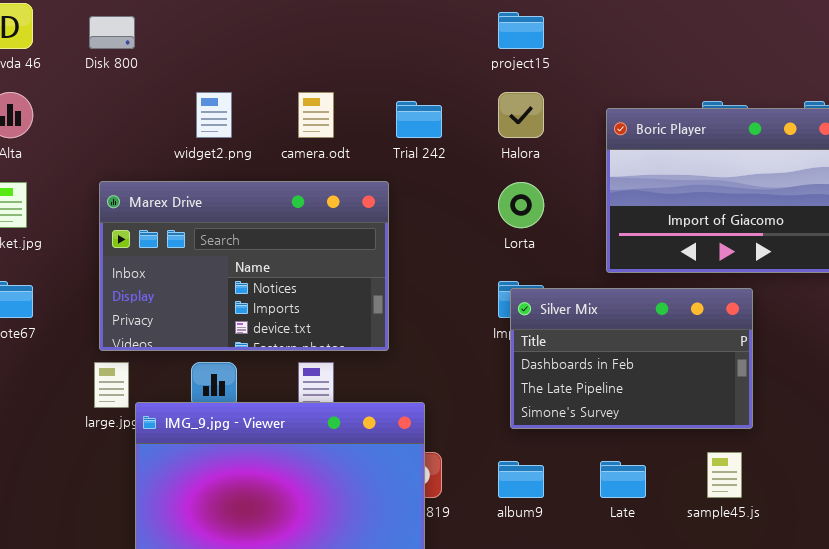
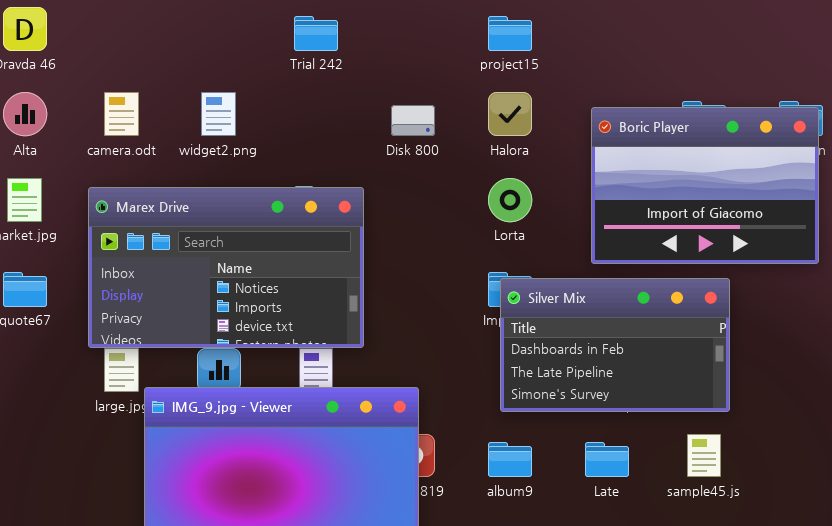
Disk 800: [89,16,135,49] -> [391,105,435,136], moved
camera.odt: [298,92,334,138] -> [104,92,139,136], moved
Trial 242: [396,101,442,138] -> [294,16,338,51], moved
Marex Drive: [99,181,389,351] -> [88,187,364,348], moved

